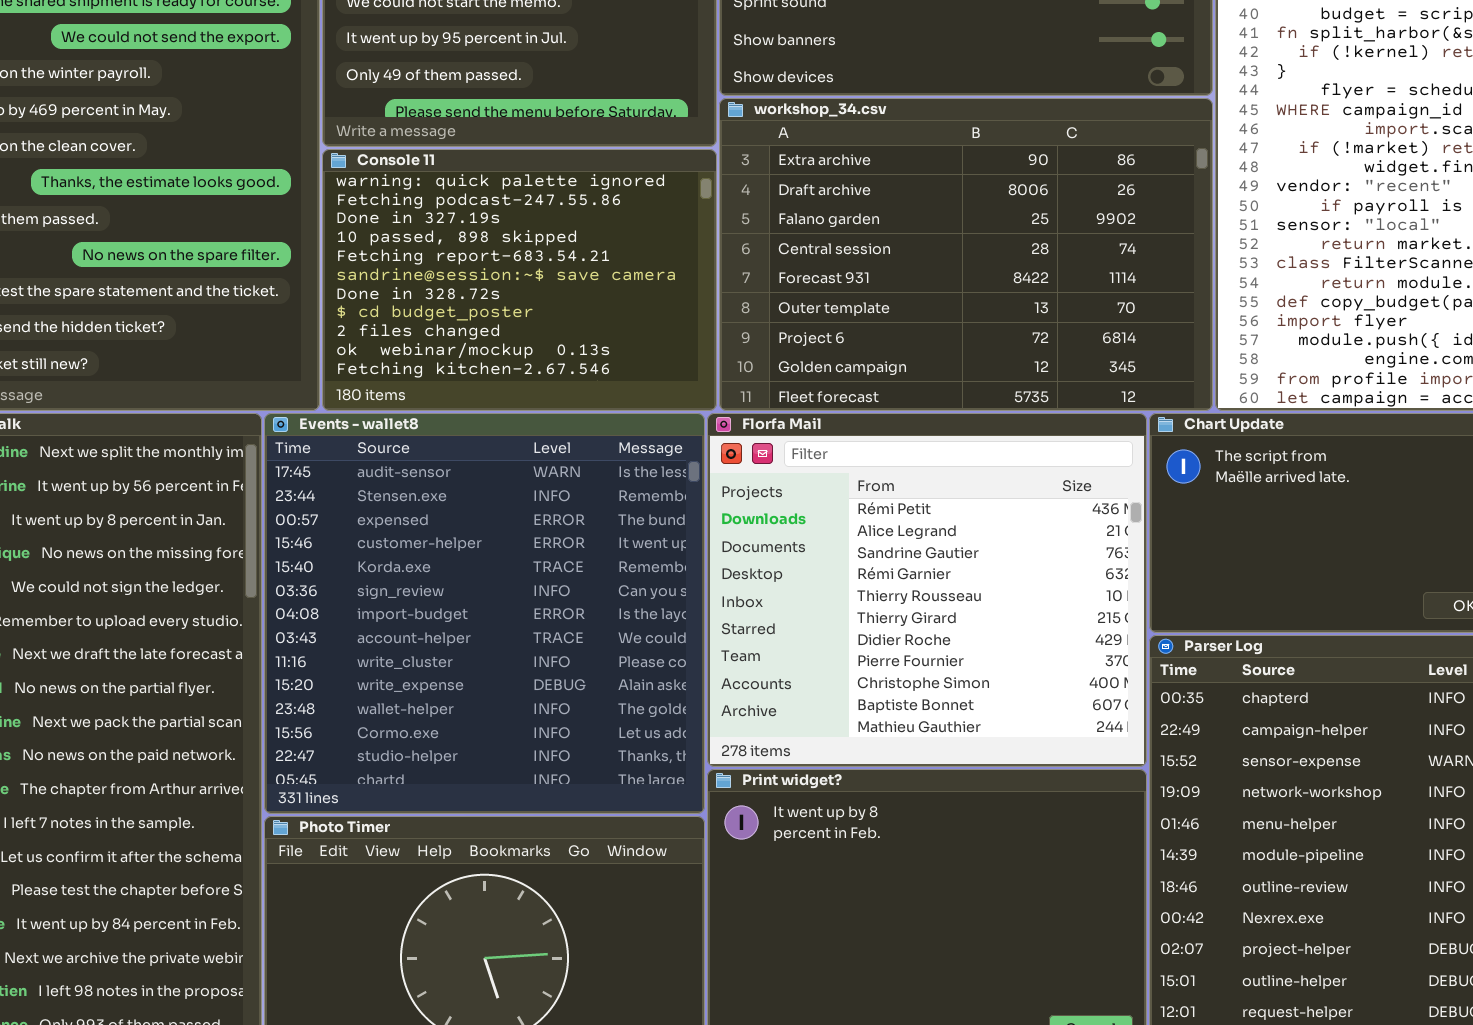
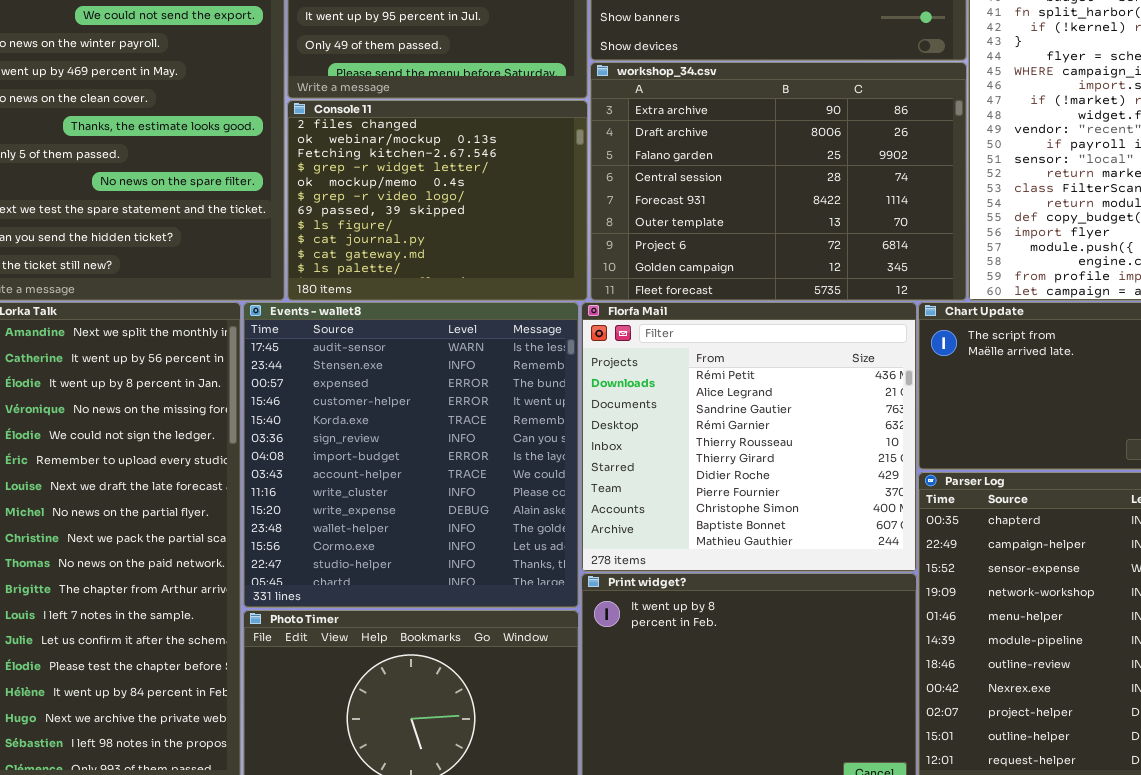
Console 11: [322,149,717,411] -> [287,100,588,301], scrolled down 8 rows

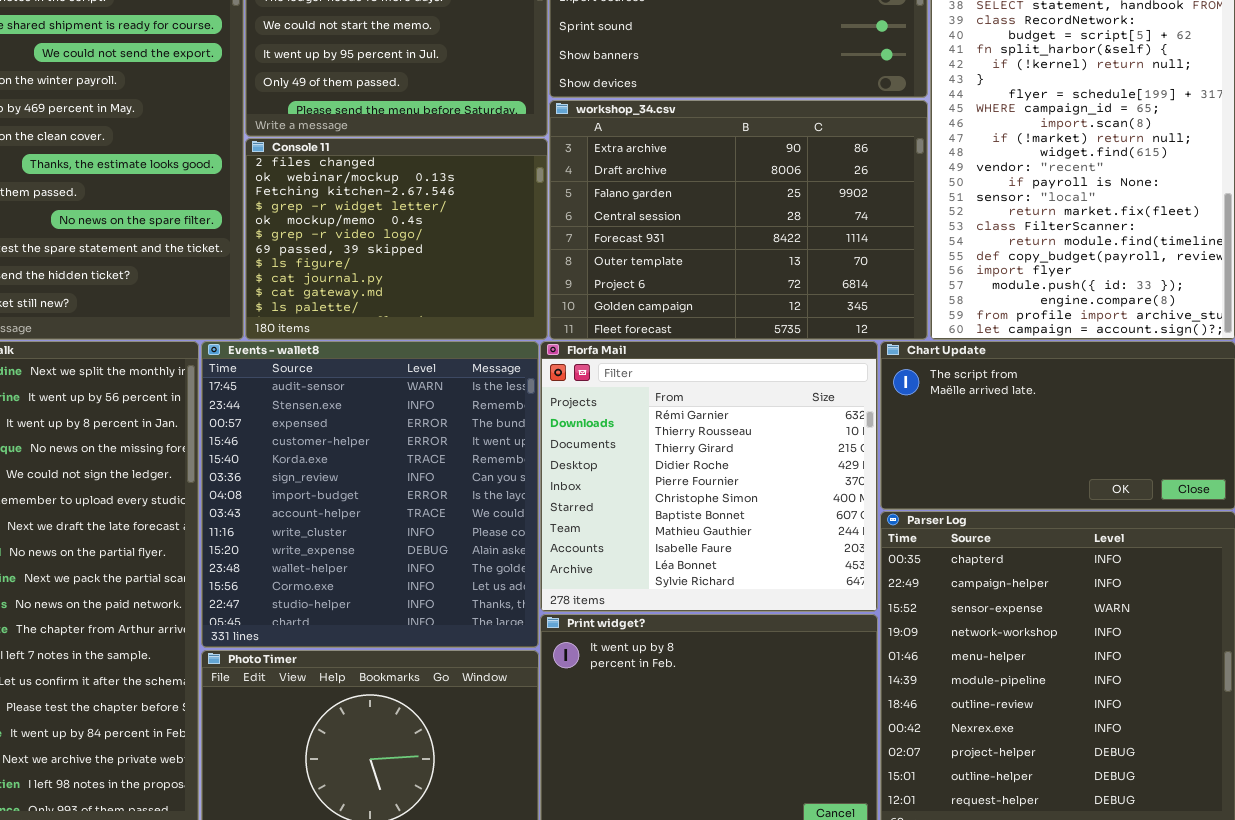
Florfa Mail: [581,302,917,572] -> [540,341,878,612], scrolled down 3 rows

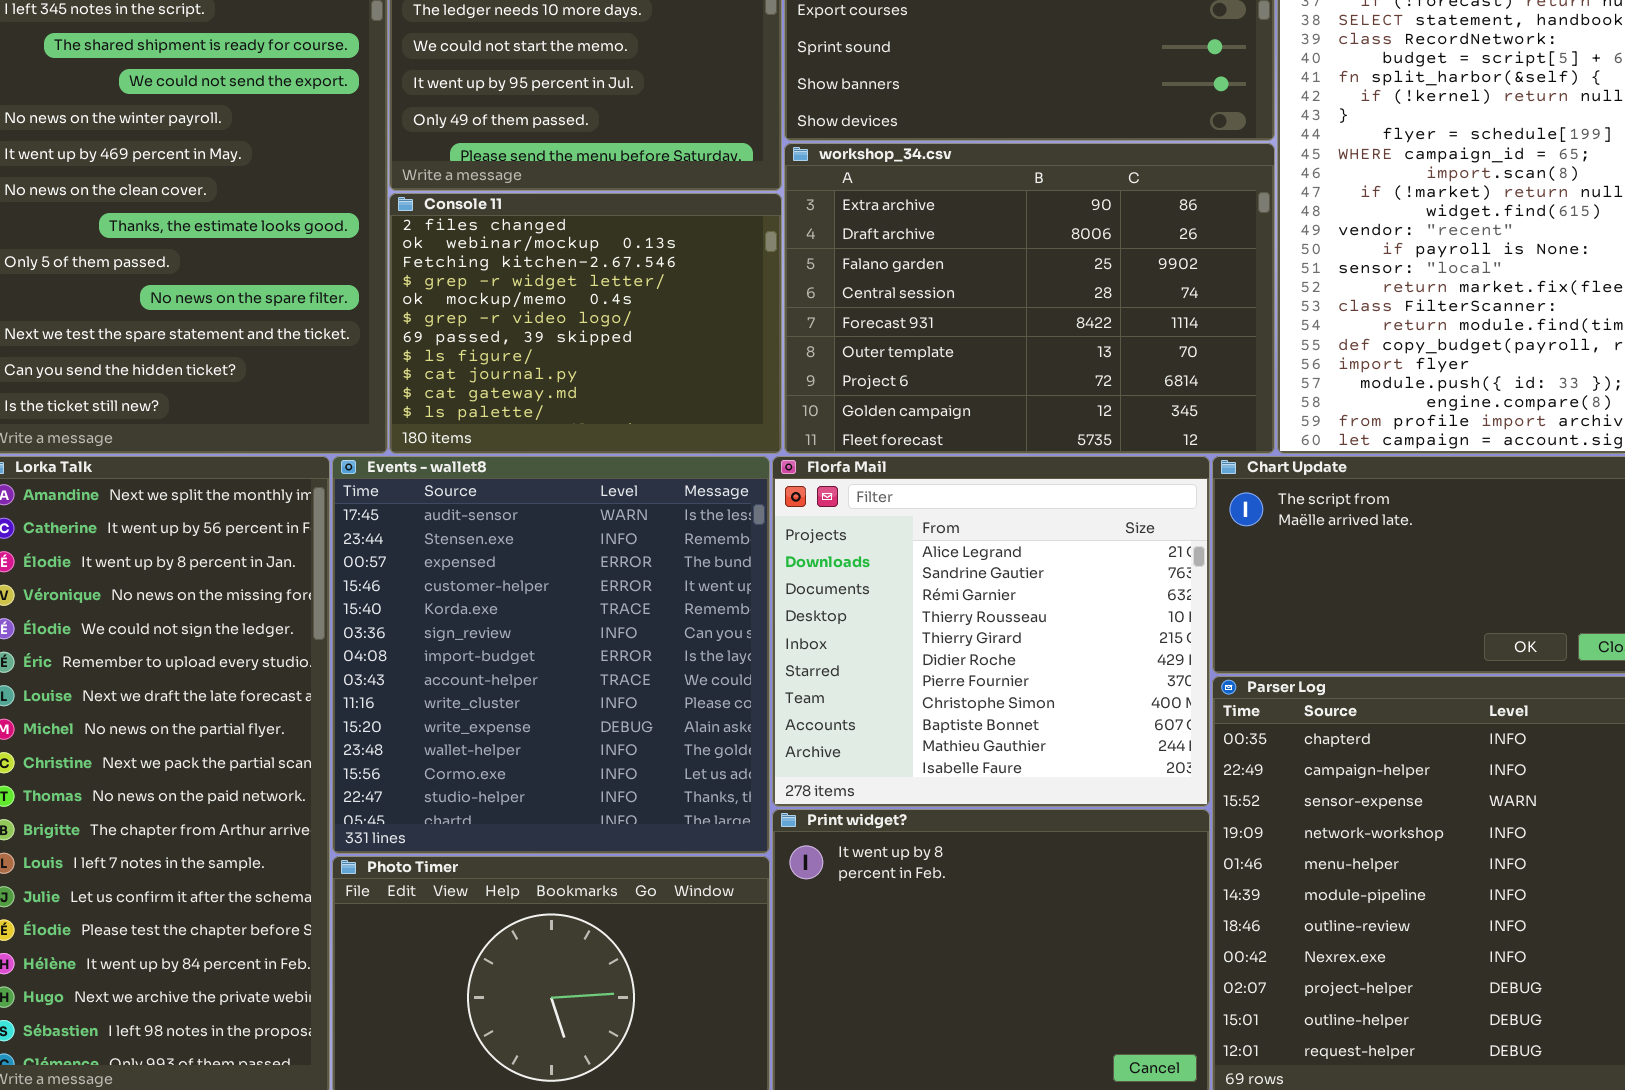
Florfa Mail: [540,341,878,612] -> [772,456,1210,807], scrolled up 2 rows

